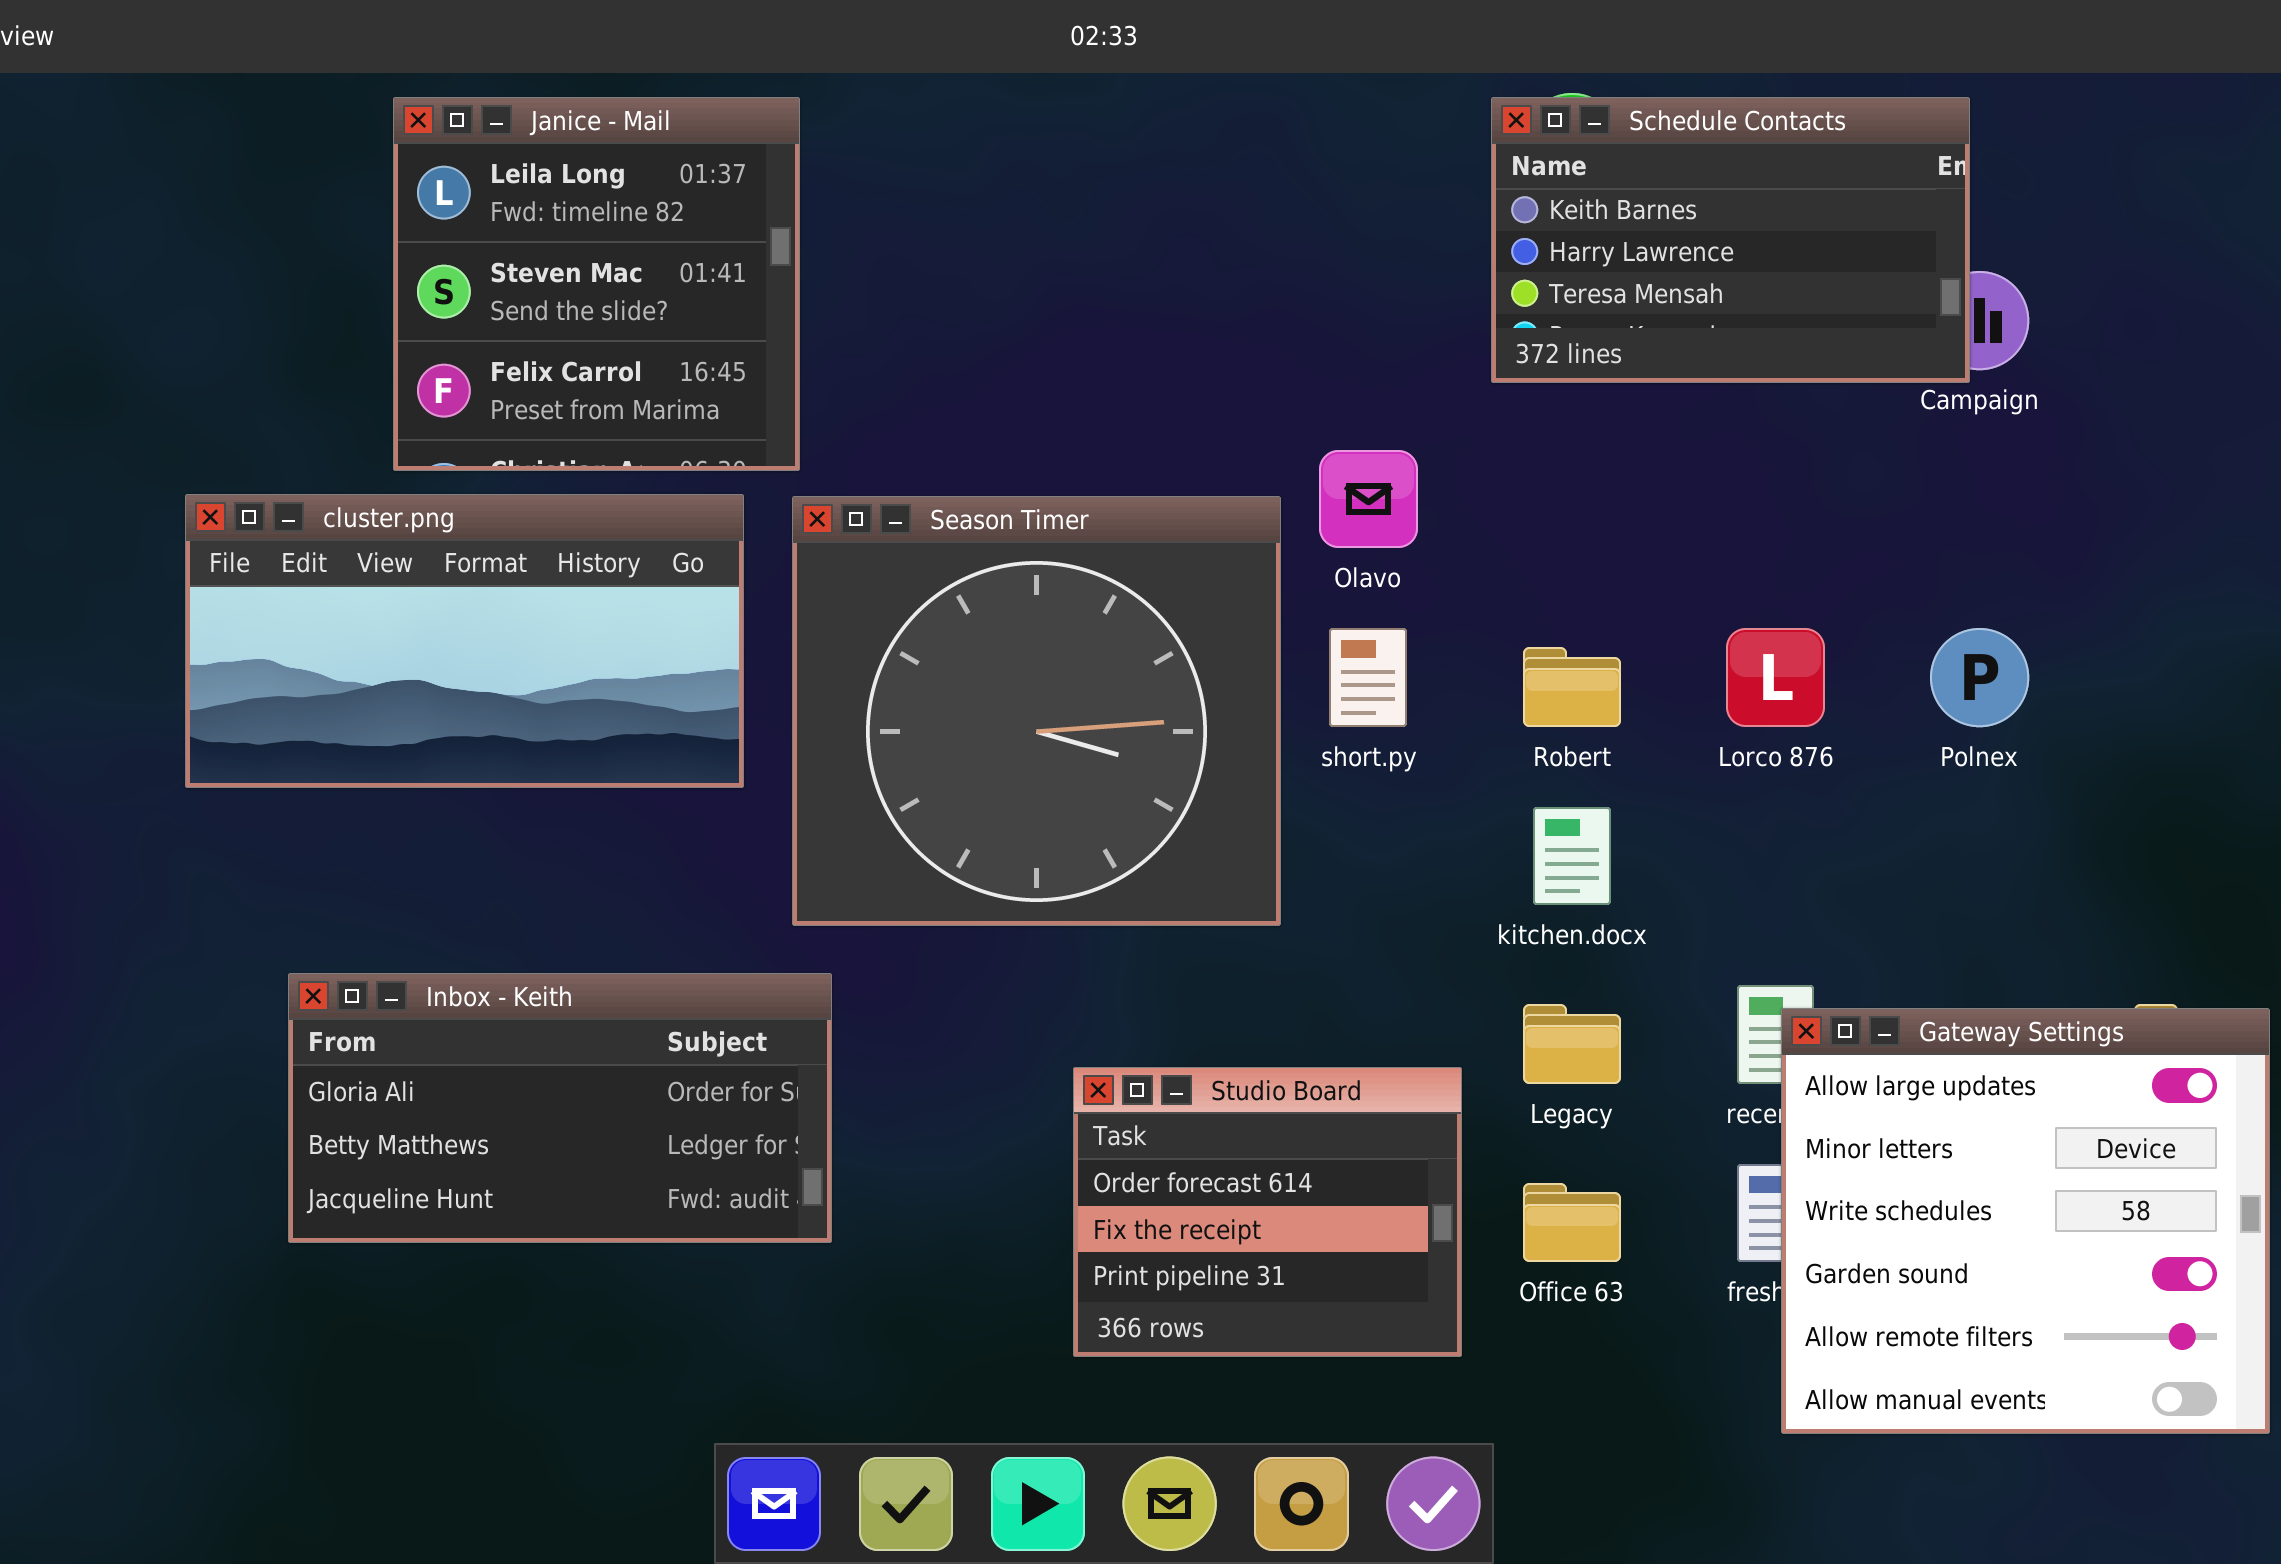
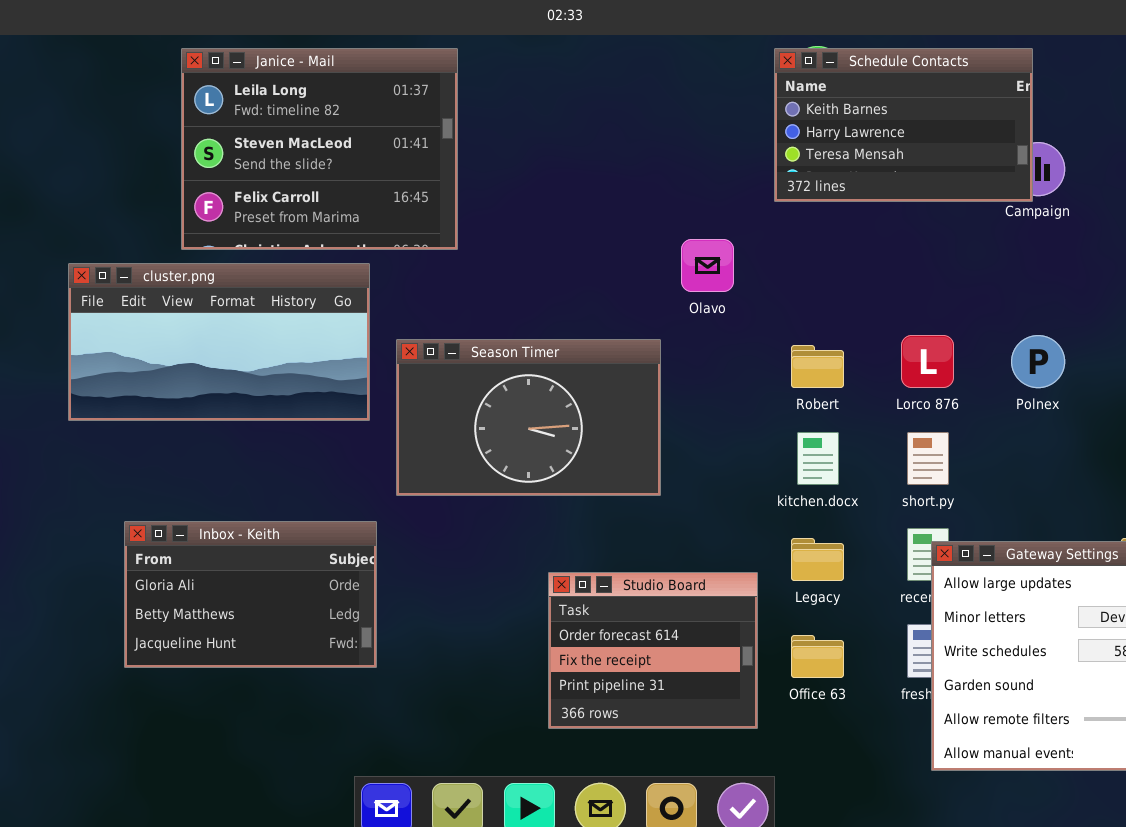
Janice - Mail: [393,97,800,471] -> [181,48,458,250], resized
Season Timer: [792,496,1281,926] -> [396,339,661,496], resized
short.py: [1329,628,1407,727] -> [907,432,949,485], moved
Inbox - Keith: [288,973,832,1243] -> [124,521,377,668], resized

